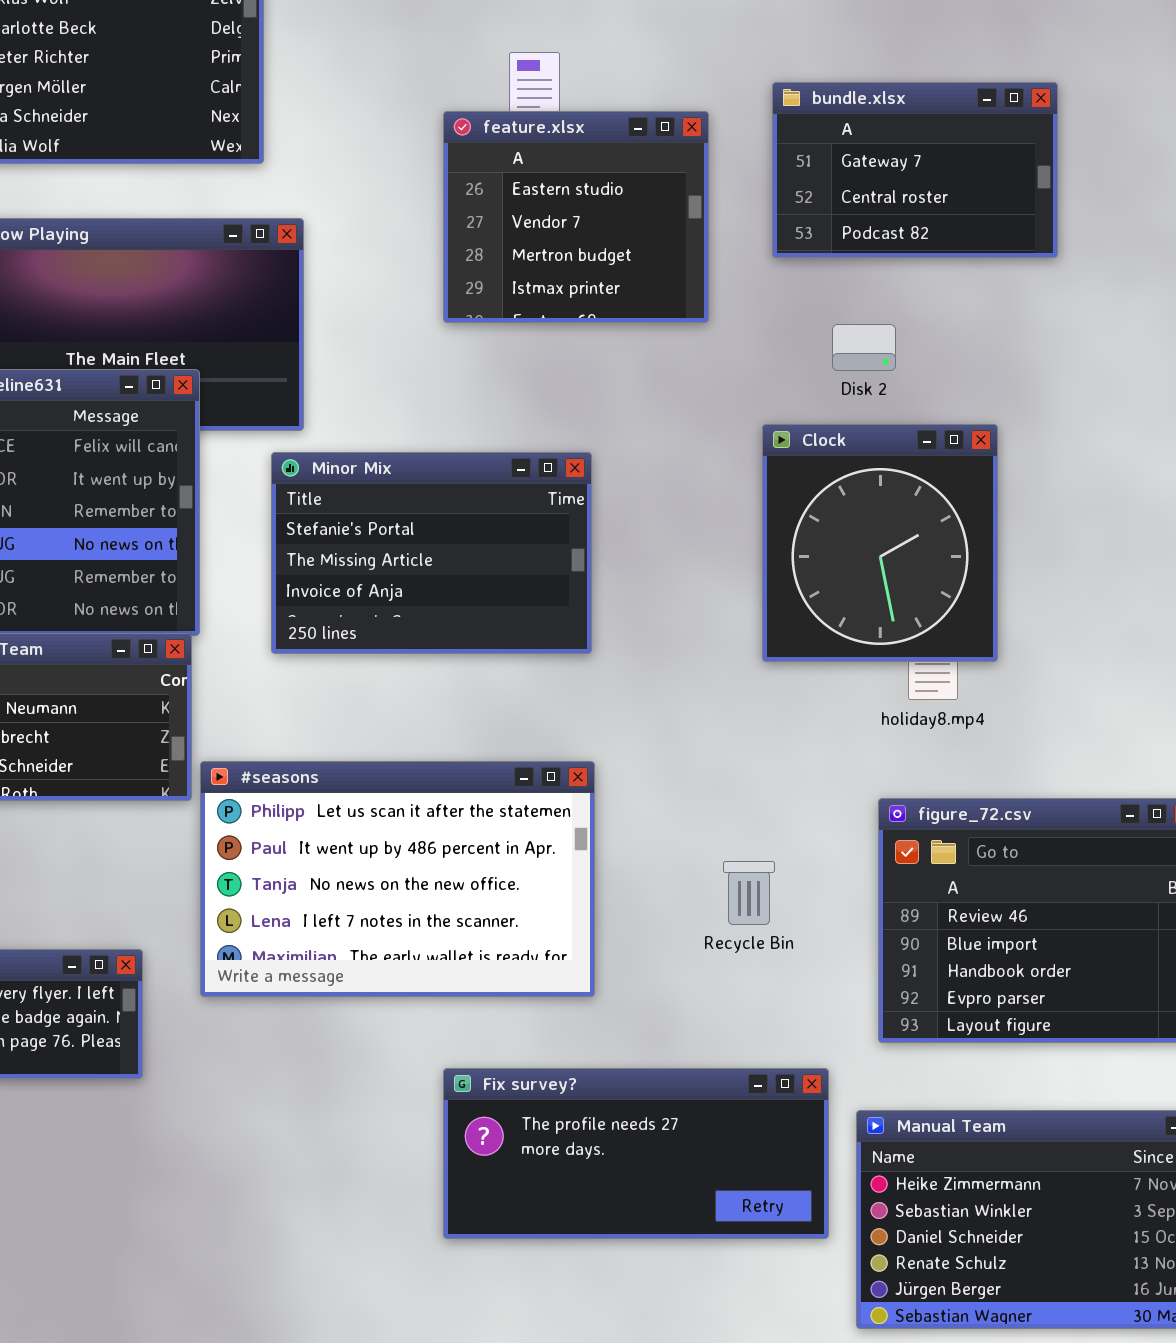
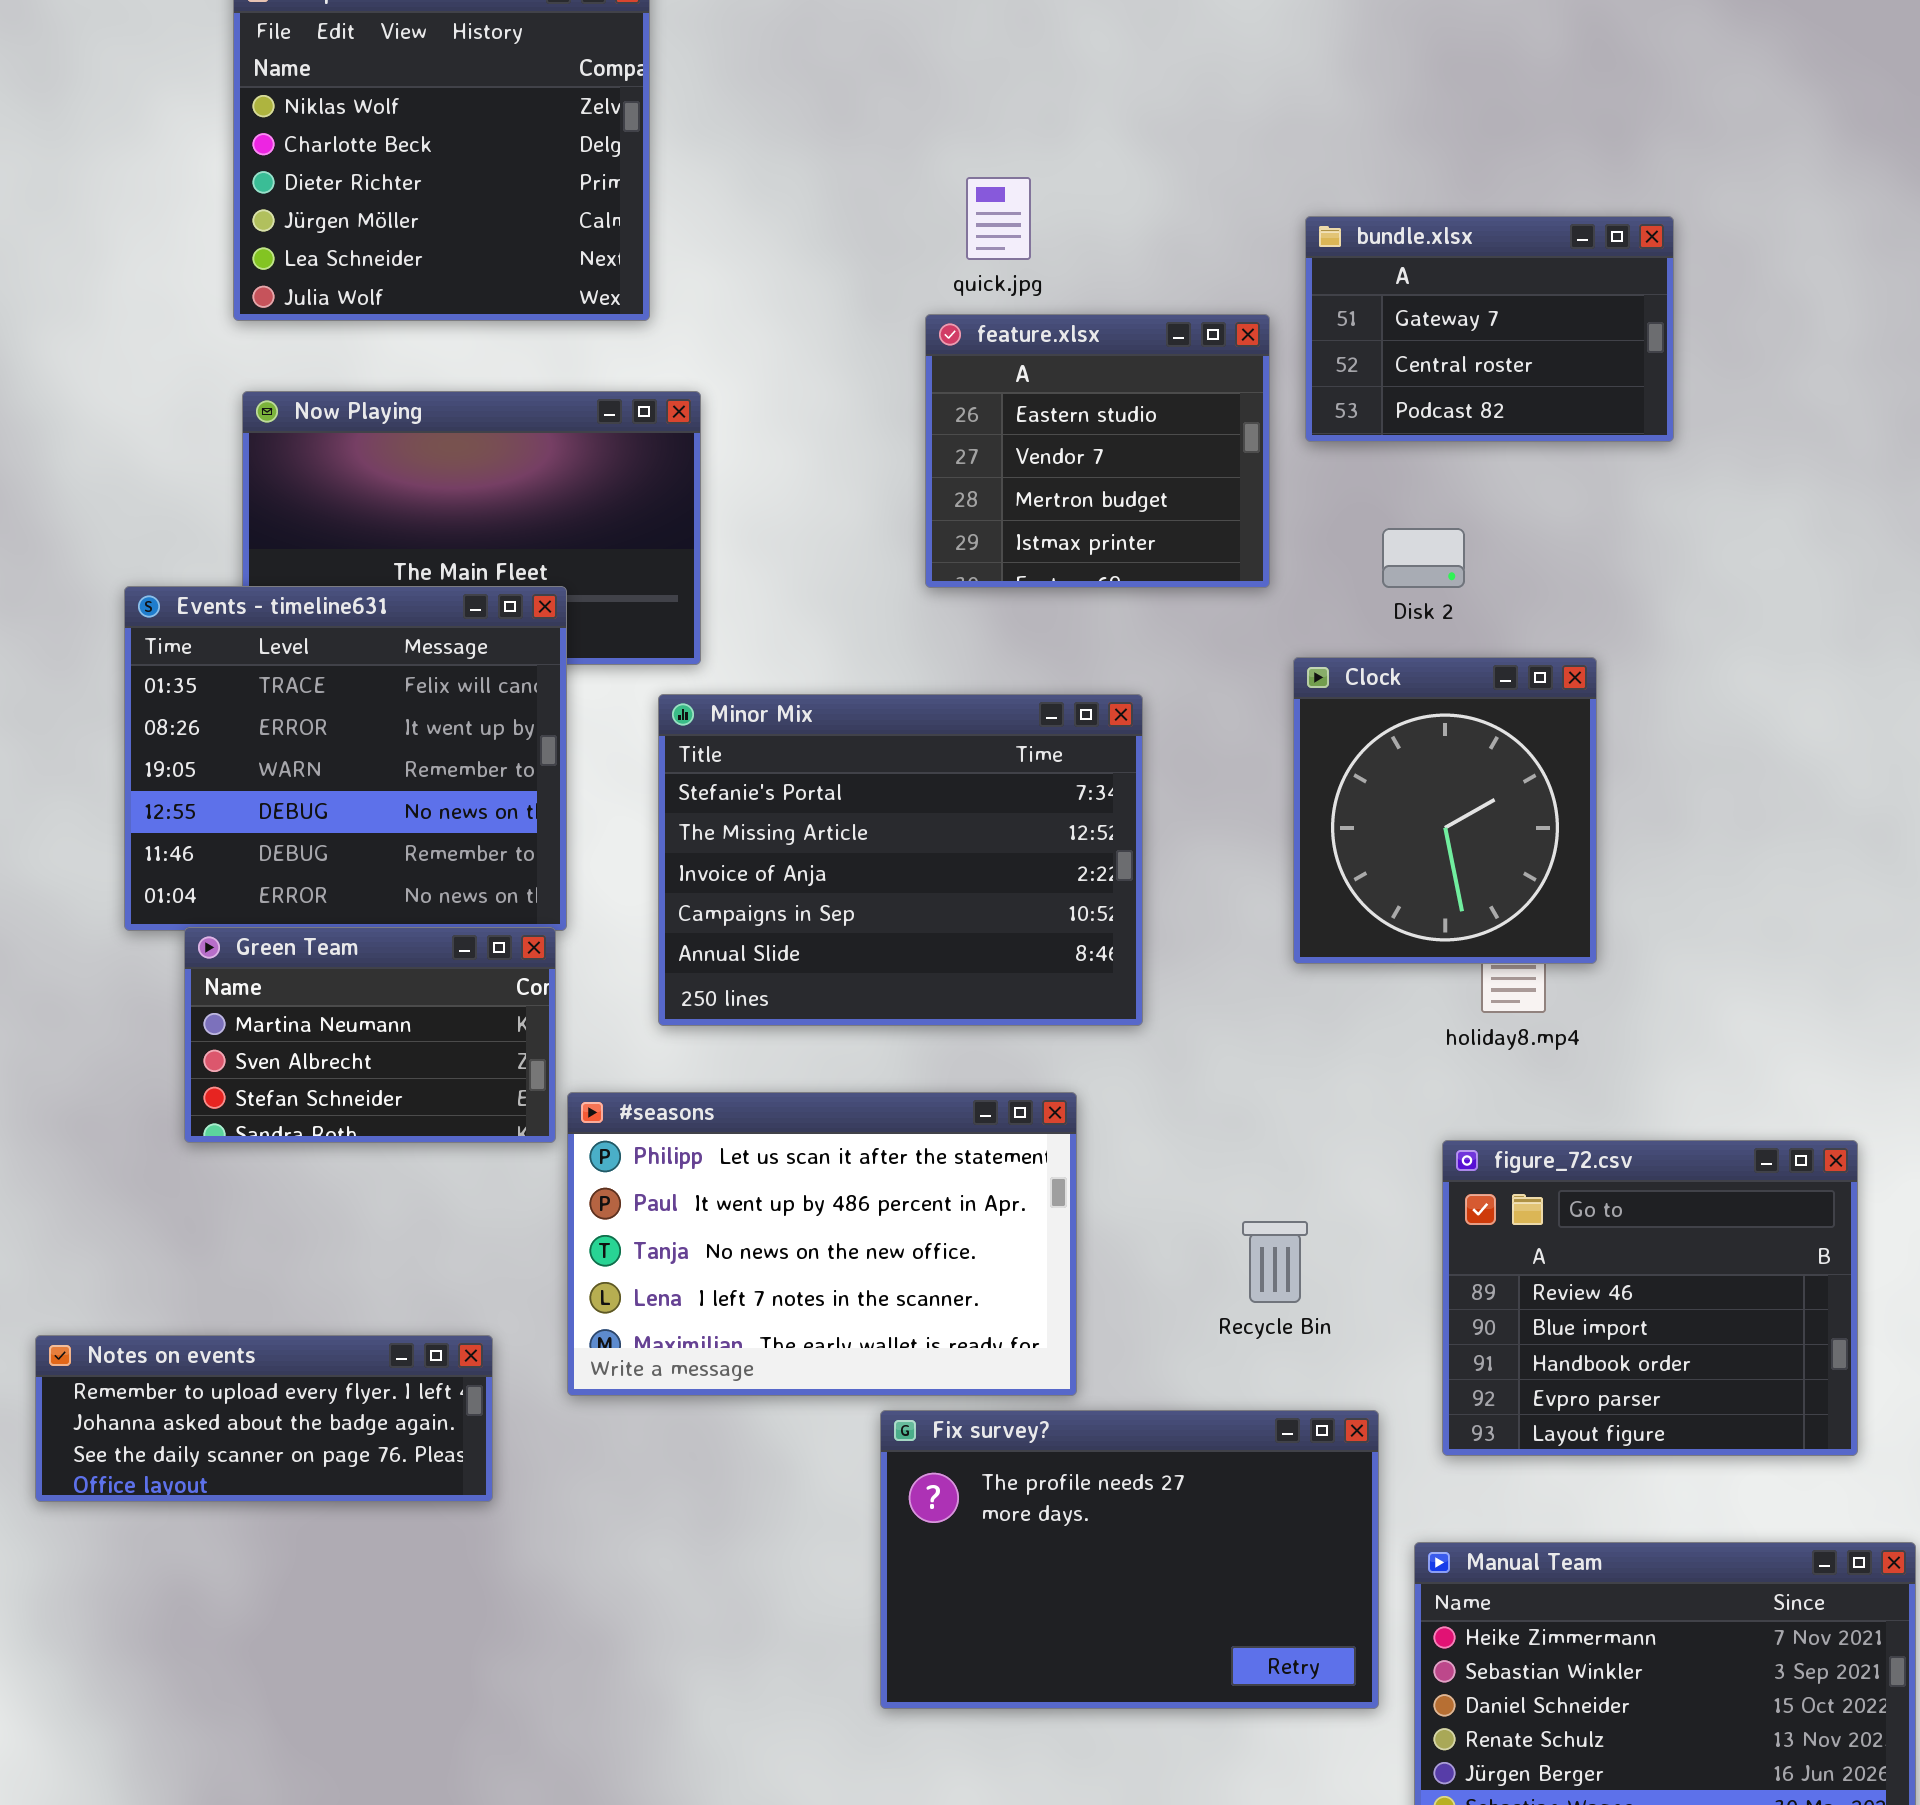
feature.xlsx: [443,111,709,323] -> [925,314,1270,588], moved
Minor Mix: [271,452,592,654] -> [658,694,1143,1026], resized
Fix survey?: [443,1068,829,1239] -> [880,1410,1379,1709], resized

